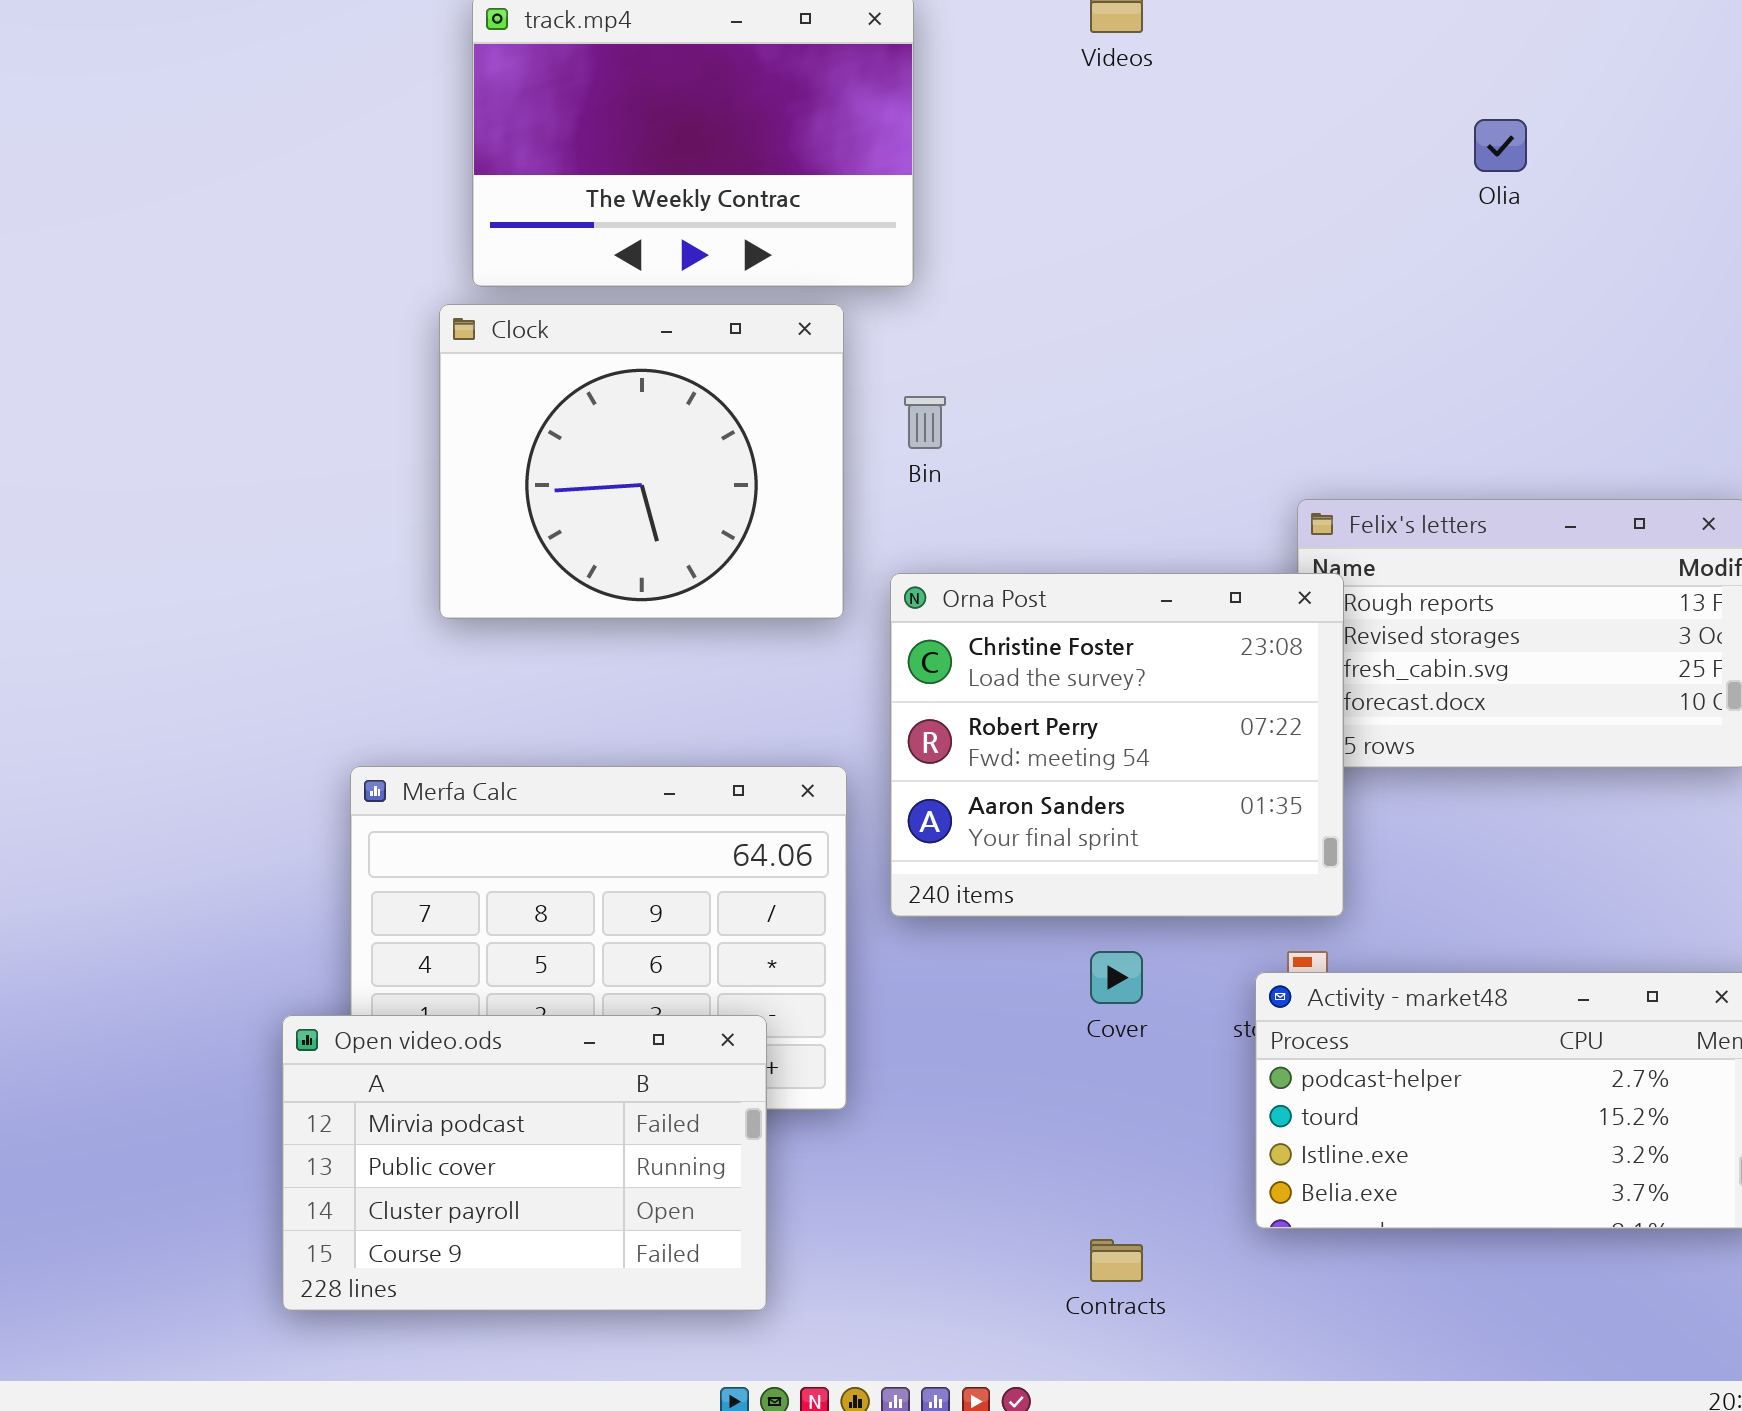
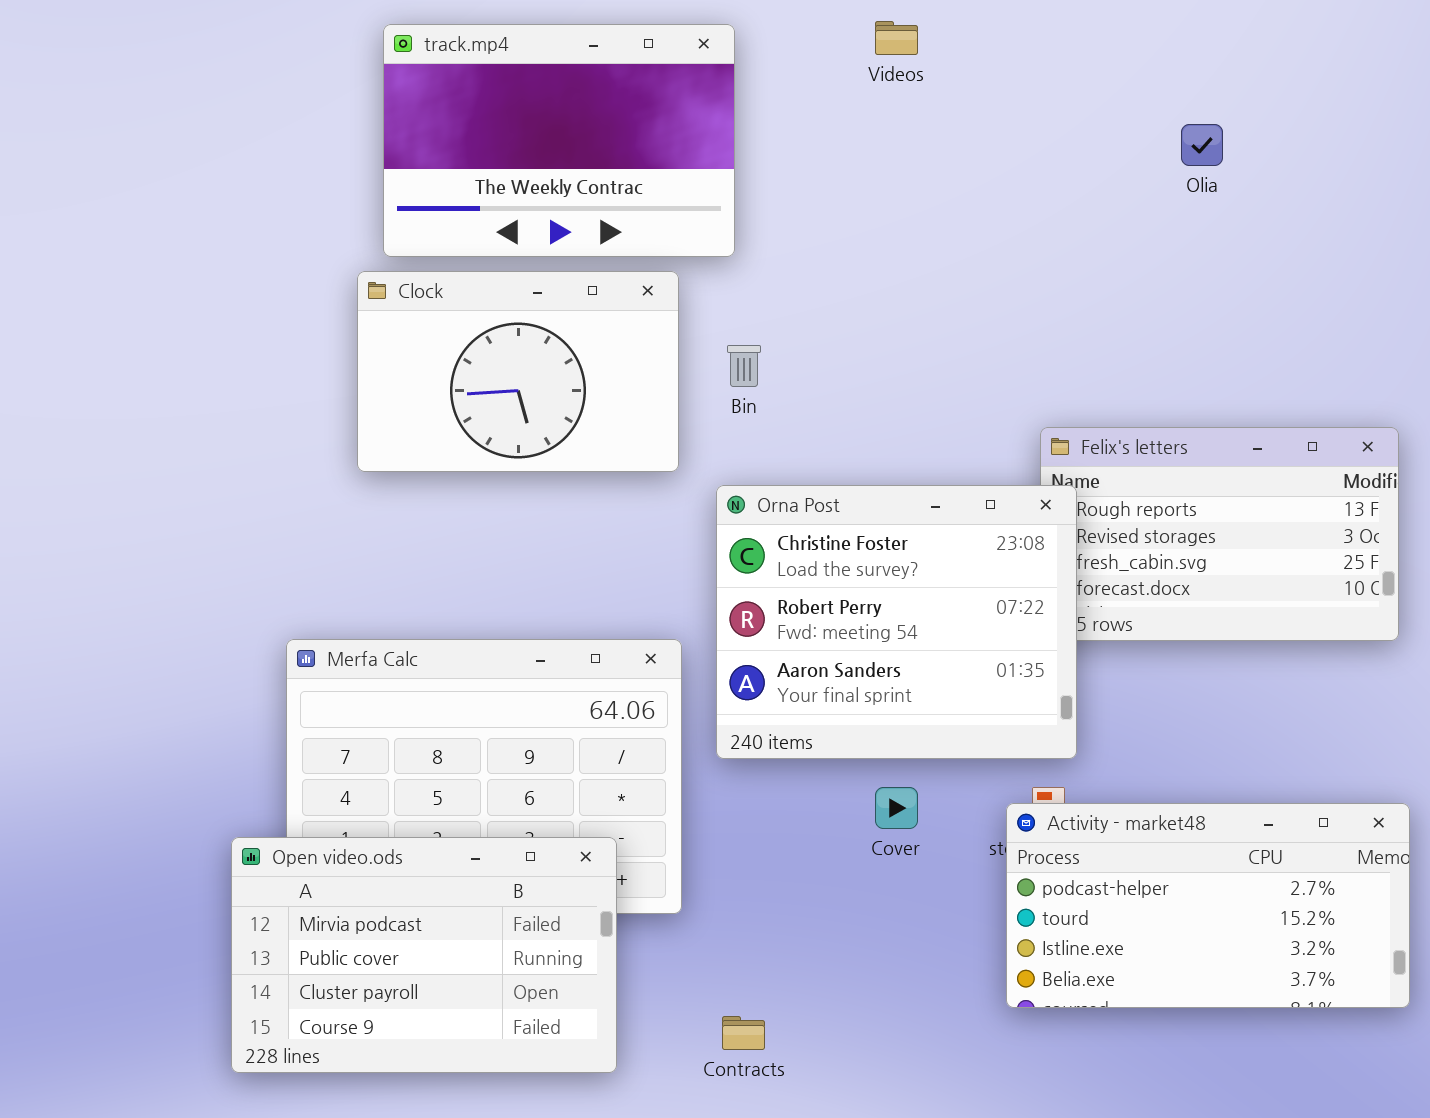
Clock: [439,304,844,619] -> [357,271,679,472], resized
Contracts: [1090,1239,1143,1282] -> [722,1016,765,1050], moved

